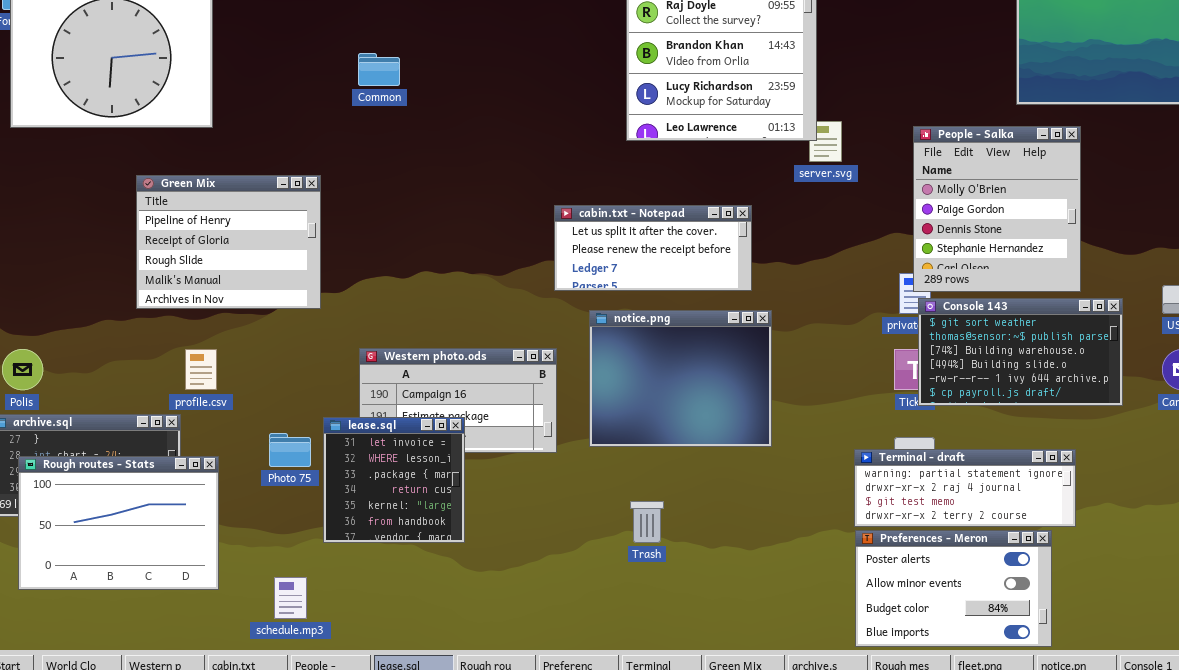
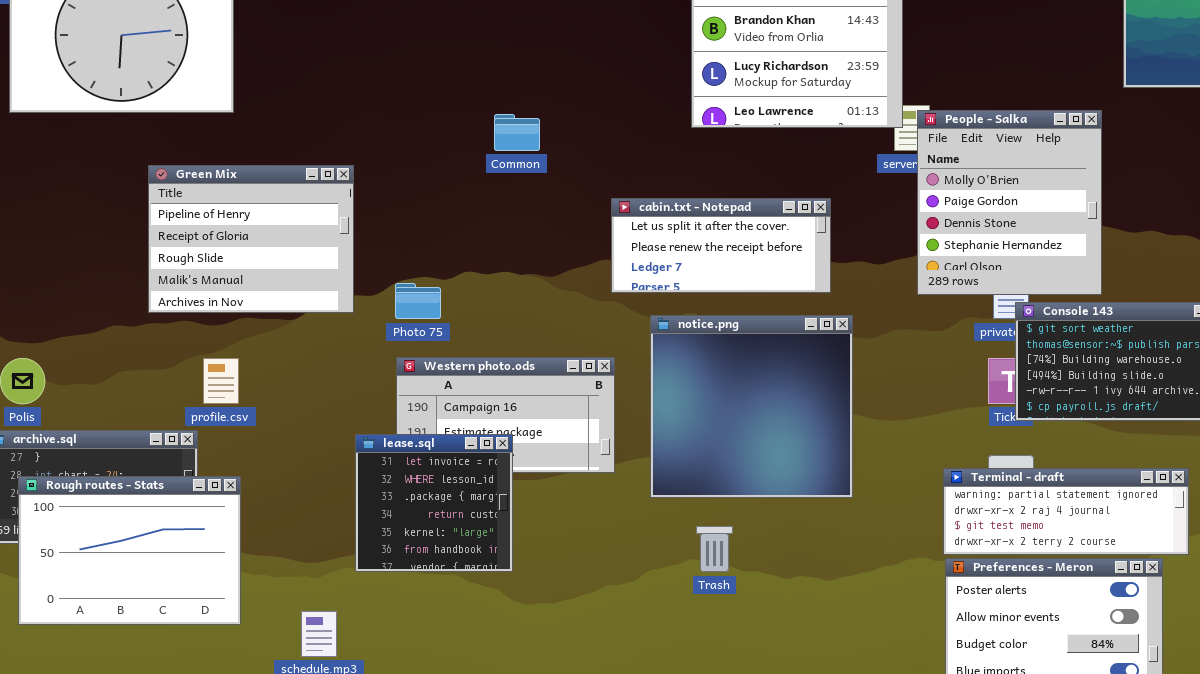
Common: [358,53,400,86] -> [494,114,540,151], moved
People - Salka: [913,126,1081,292] -> [917,110,1102,295], moved
notice.png: [589,310,772,447] -> [650,315,853,498], resized
Photo 75: [269,433,311,467] -> [395,283,441,319], moved

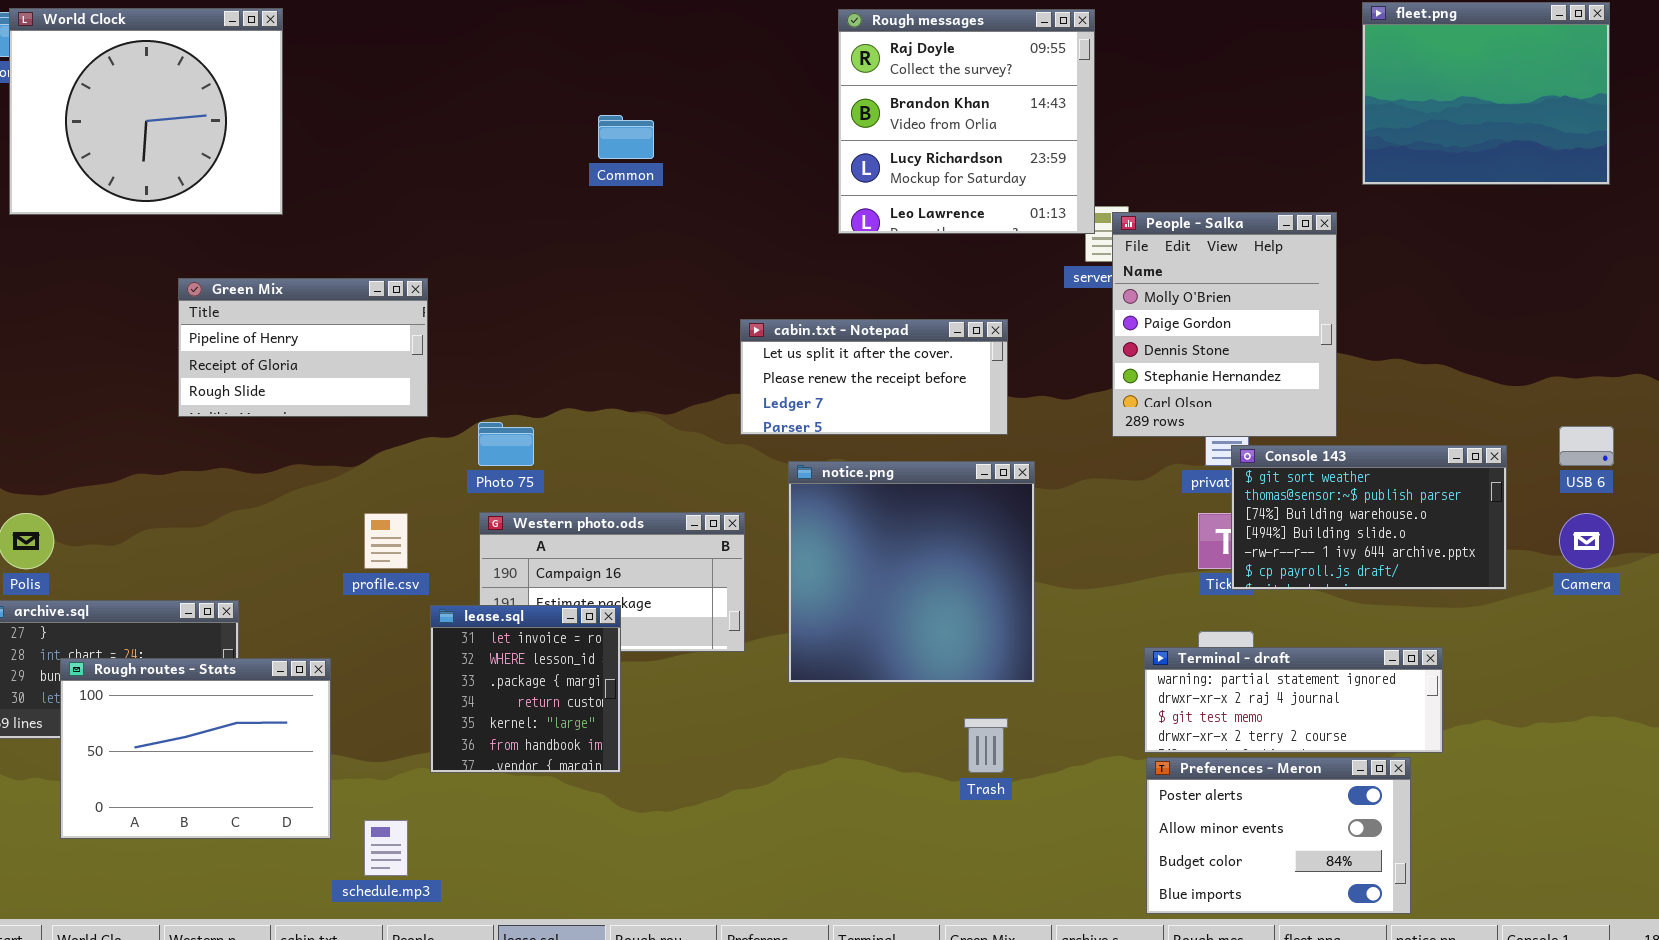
Common: [494,114,540,151] -> [598,115,654,159], moved
Green Mix: [148,165,354,313] -> [178,278,428,417], resized
profile.csv: [203,358,239,404] -> [364,513,408,569], moved
Rough routes - Stats: [18,476,241,625] -> [60,658,331,839], moved
Trash: [696,526,733,572] -> [964,718,1008,773], moved

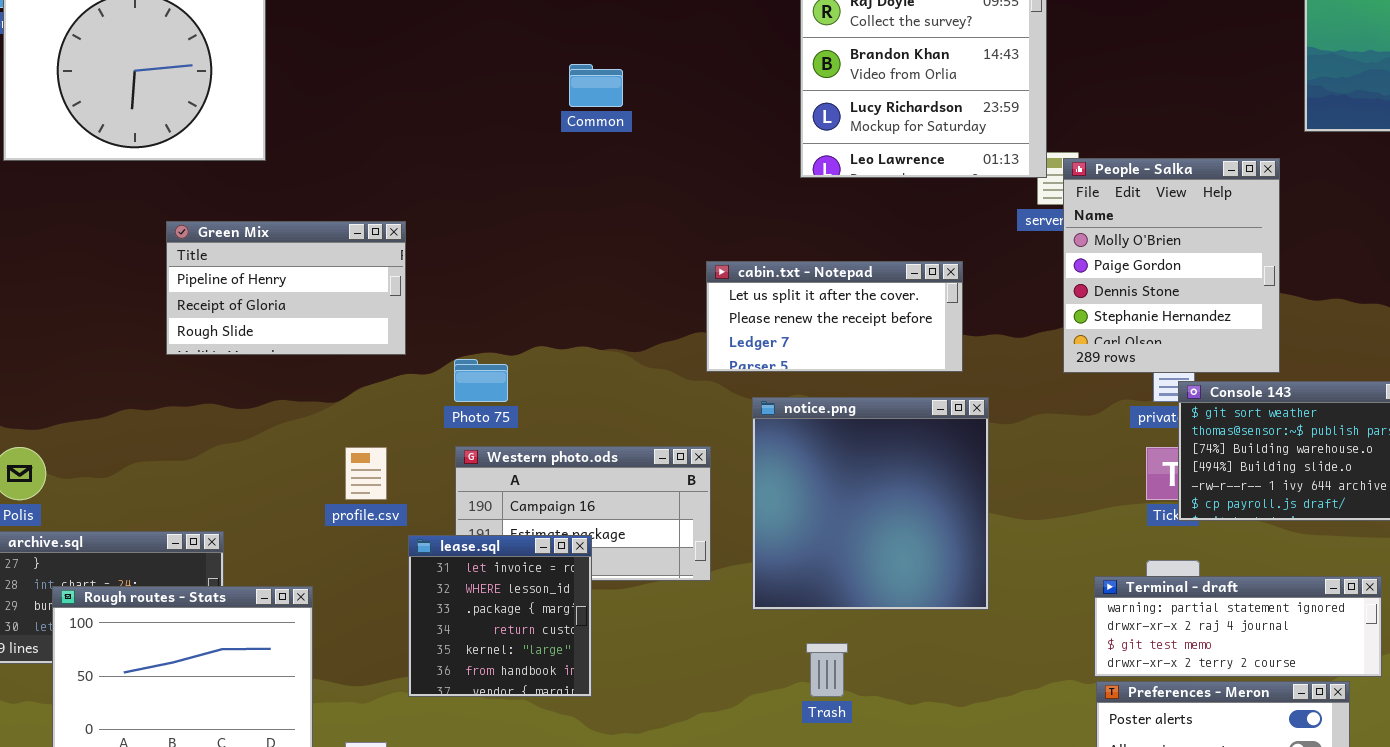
Trash: [964,718,1008,773] -> [806,643,848,697], moved

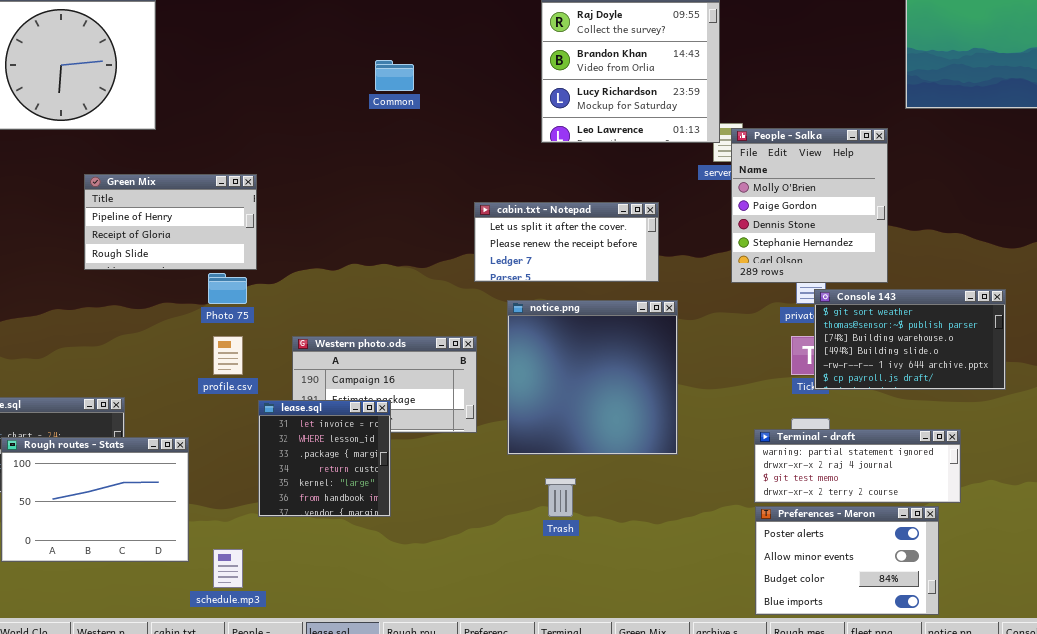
Photo 75: [454,359,508,402] -> [208,273,247,304], moved

